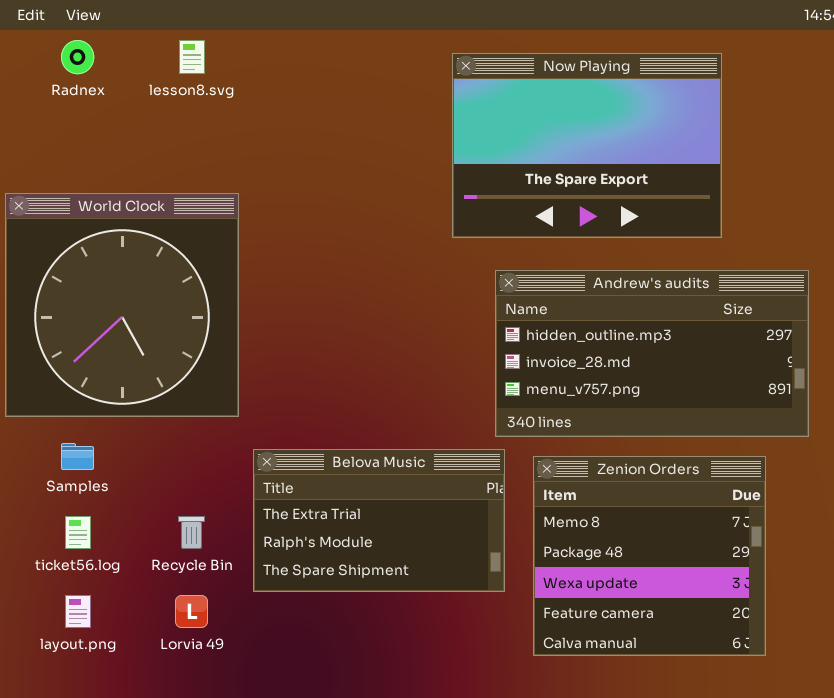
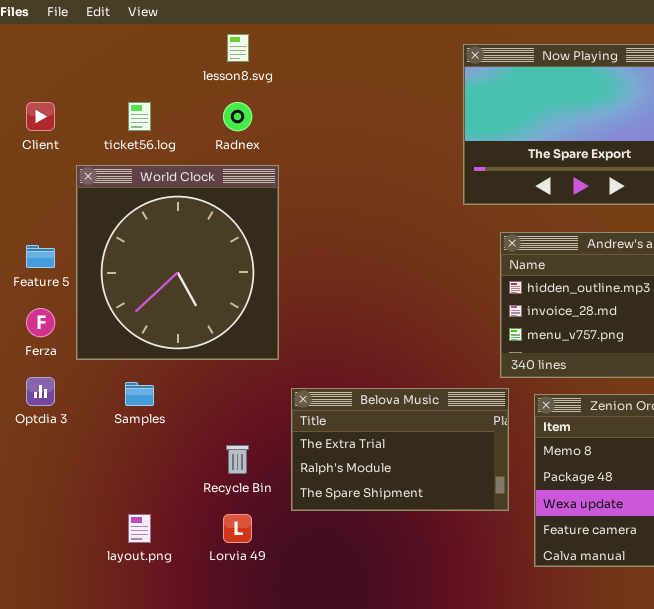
Radnex: [61,40,94,74] -> [223,102,252,131], moved
ticket56.log: [65,516,91,549] -> [128,102,151,131], moved

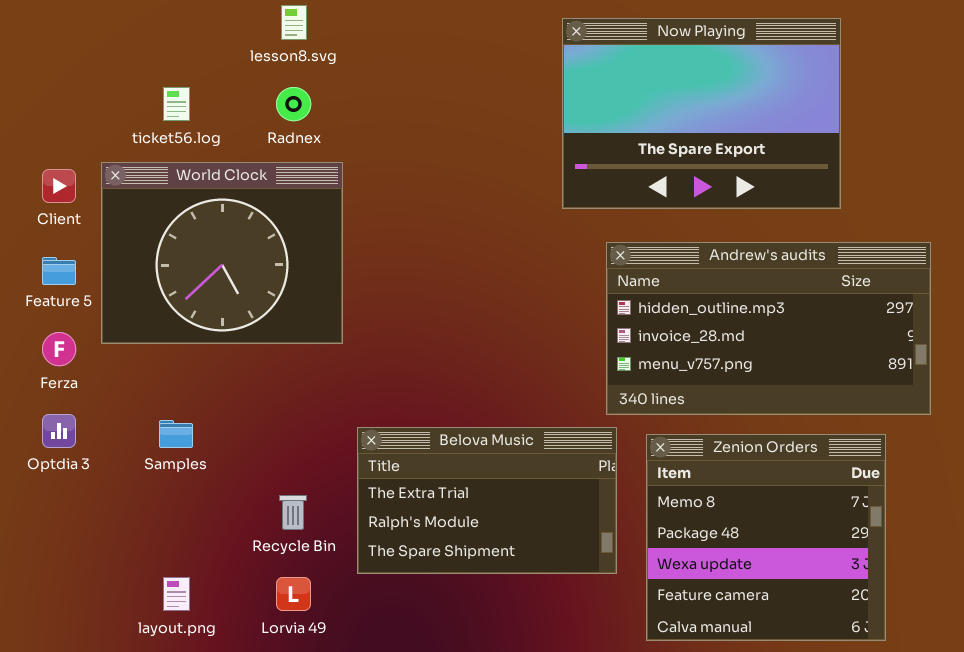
Client: [26,102,55,131] -> [42,169,76,203], moved
World Clock: [76,165,279,360] -> [101,162,343,344], resized

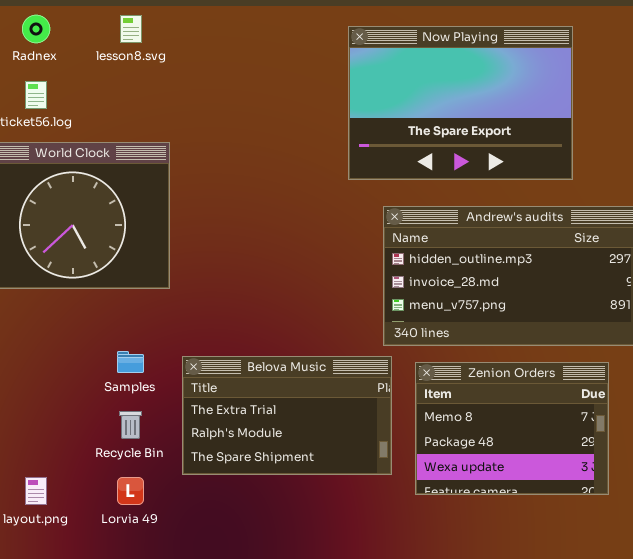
Radnex: [276,87,311,121] -> [22,15,50,43], moved
Samples: [159,420,193,448] -> [117,351,144,373], moved
Zenion Orders: [646,434,886,641] -> [415,362,609,495], resized

